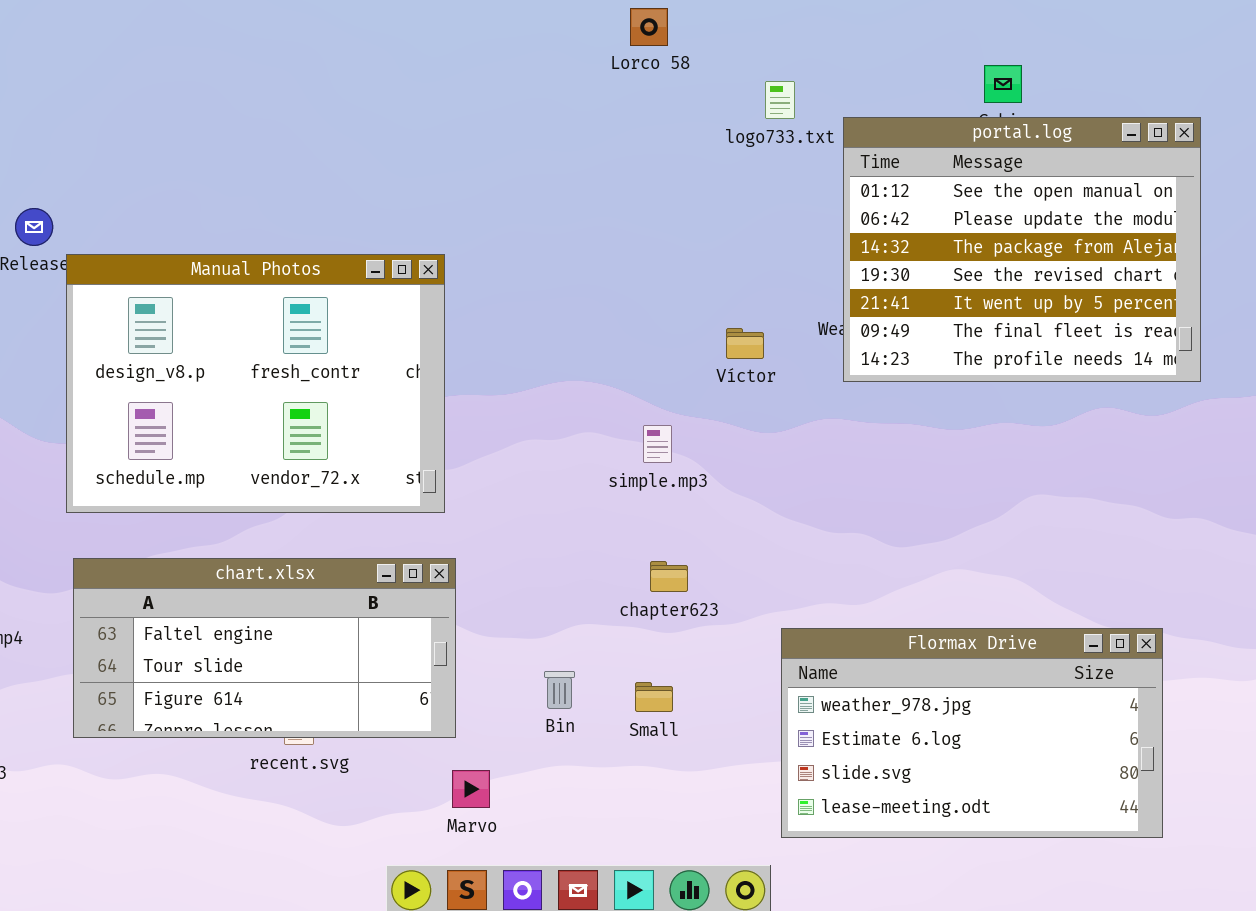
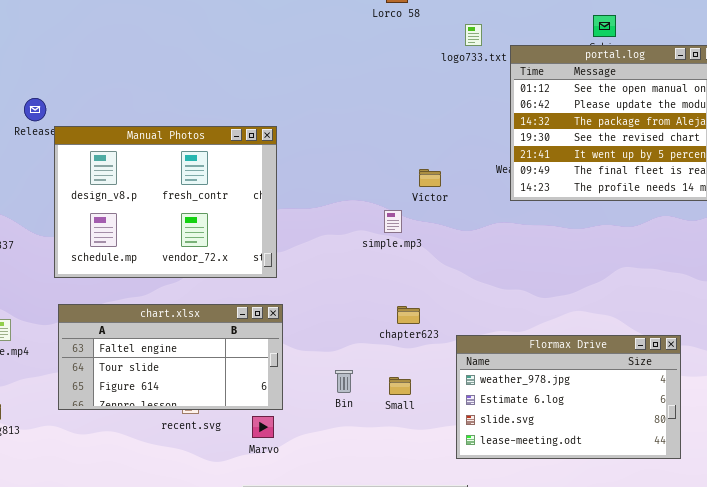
Víctor: [726,328,764,359] -> [419,169,441,187], moved
simple.mp3: [643,425,672,463] -> [384,210,402,233], moved
Flormax Drive: [781,628,1163,838] -> [456,335,681,459], moved
Marvo: [452,770,490,808] -> [252,416,274,438], moved

